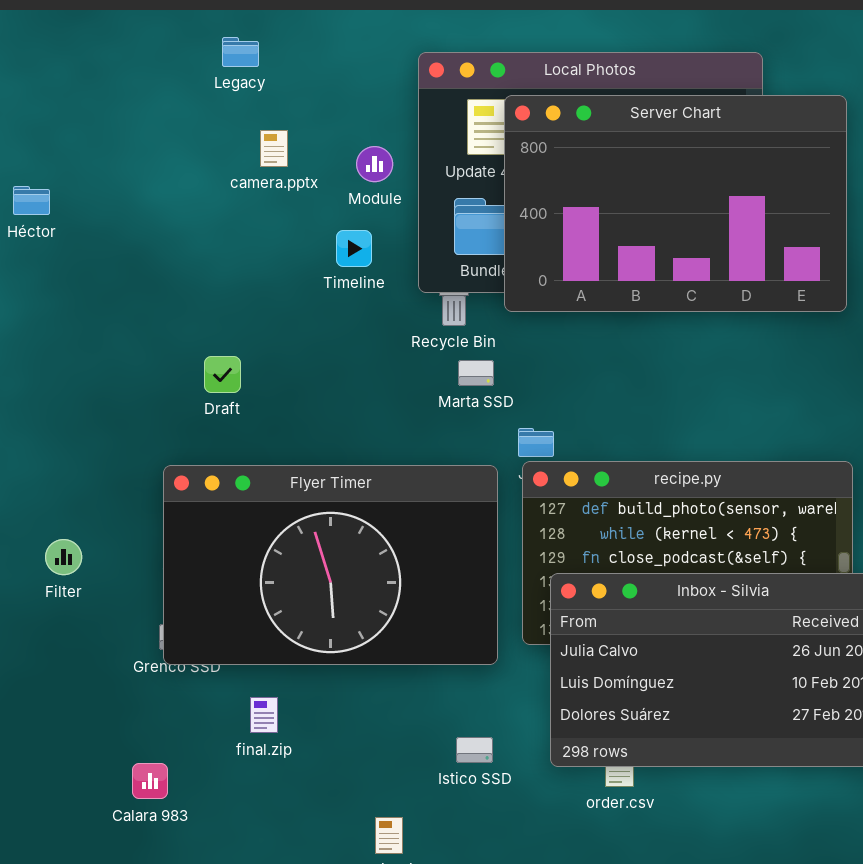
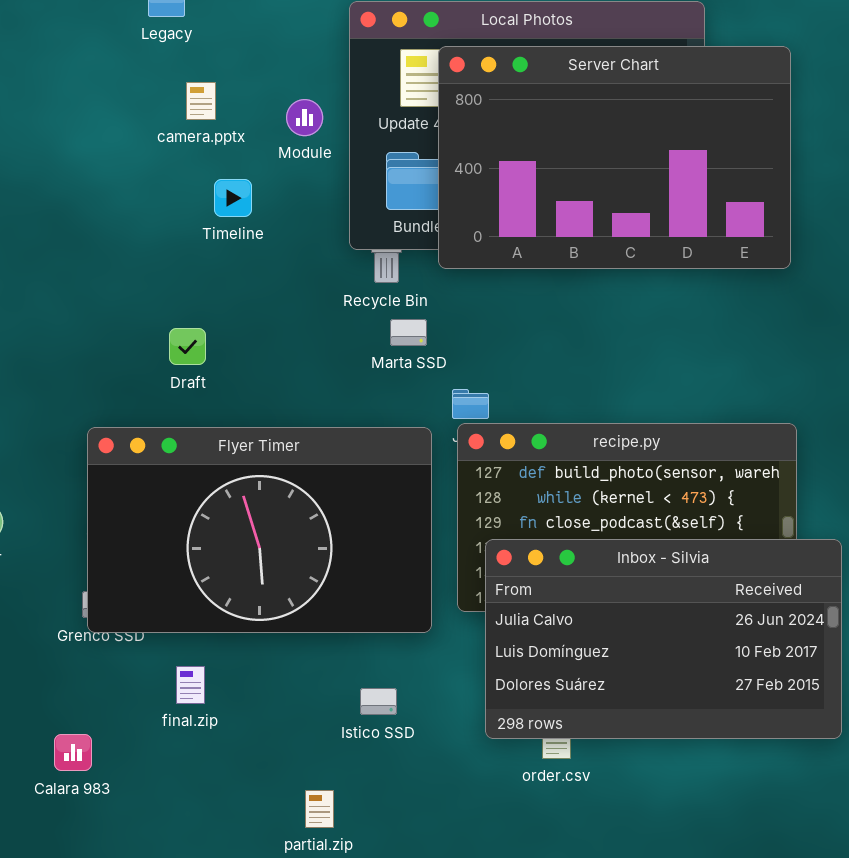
Timeline: [336,230,372,267] -> [214,179,252,217], moved
Draft: [204,356,241,393] -> [169,328,206,365], moved
Istico SSD: [456,737,493,763] -> [360,688,397,715], moved

